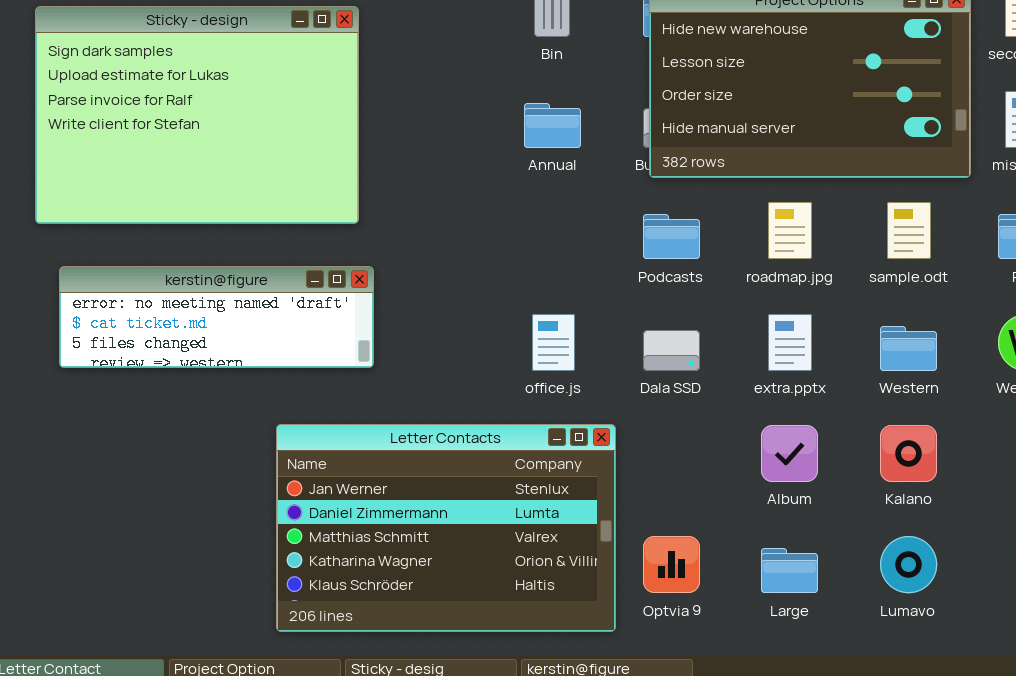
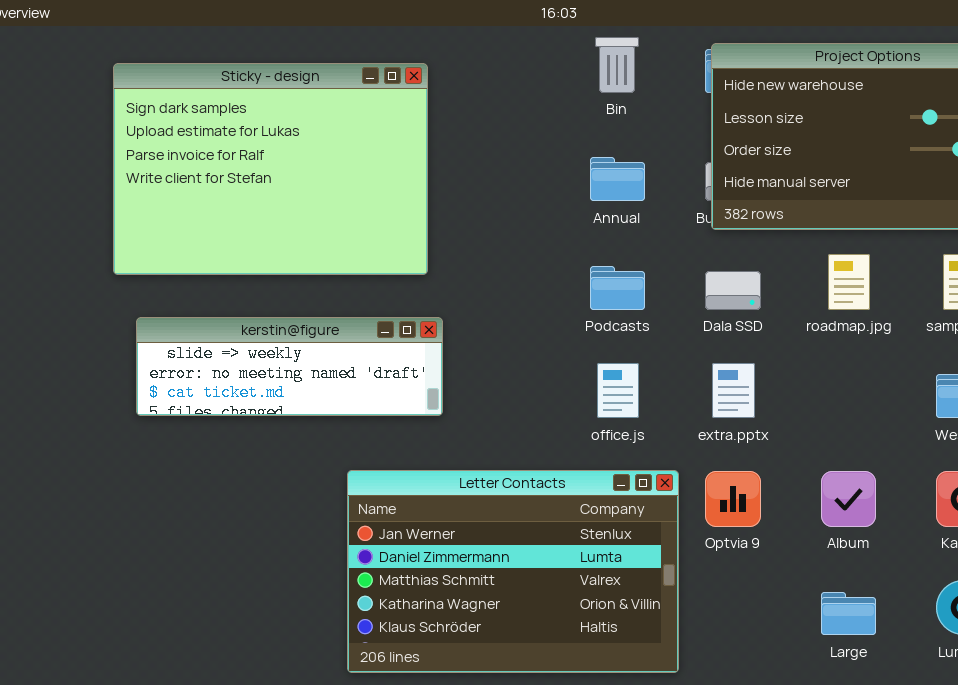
Podcasts: [643,214,700,259] -> [590,266,645,310], moved
kerstin@figure: [59,266,374,368] -> [136,317,443,416], scrolled up 1 row
extra.pptx: [768,314,812,371] -> [712,363,755,418], moved
Dala SSD: [643,330,700,371] -> [705,271,761,310], moved
Optvia 9: [643,536,700,593] -> [705,471,761,527], moved

